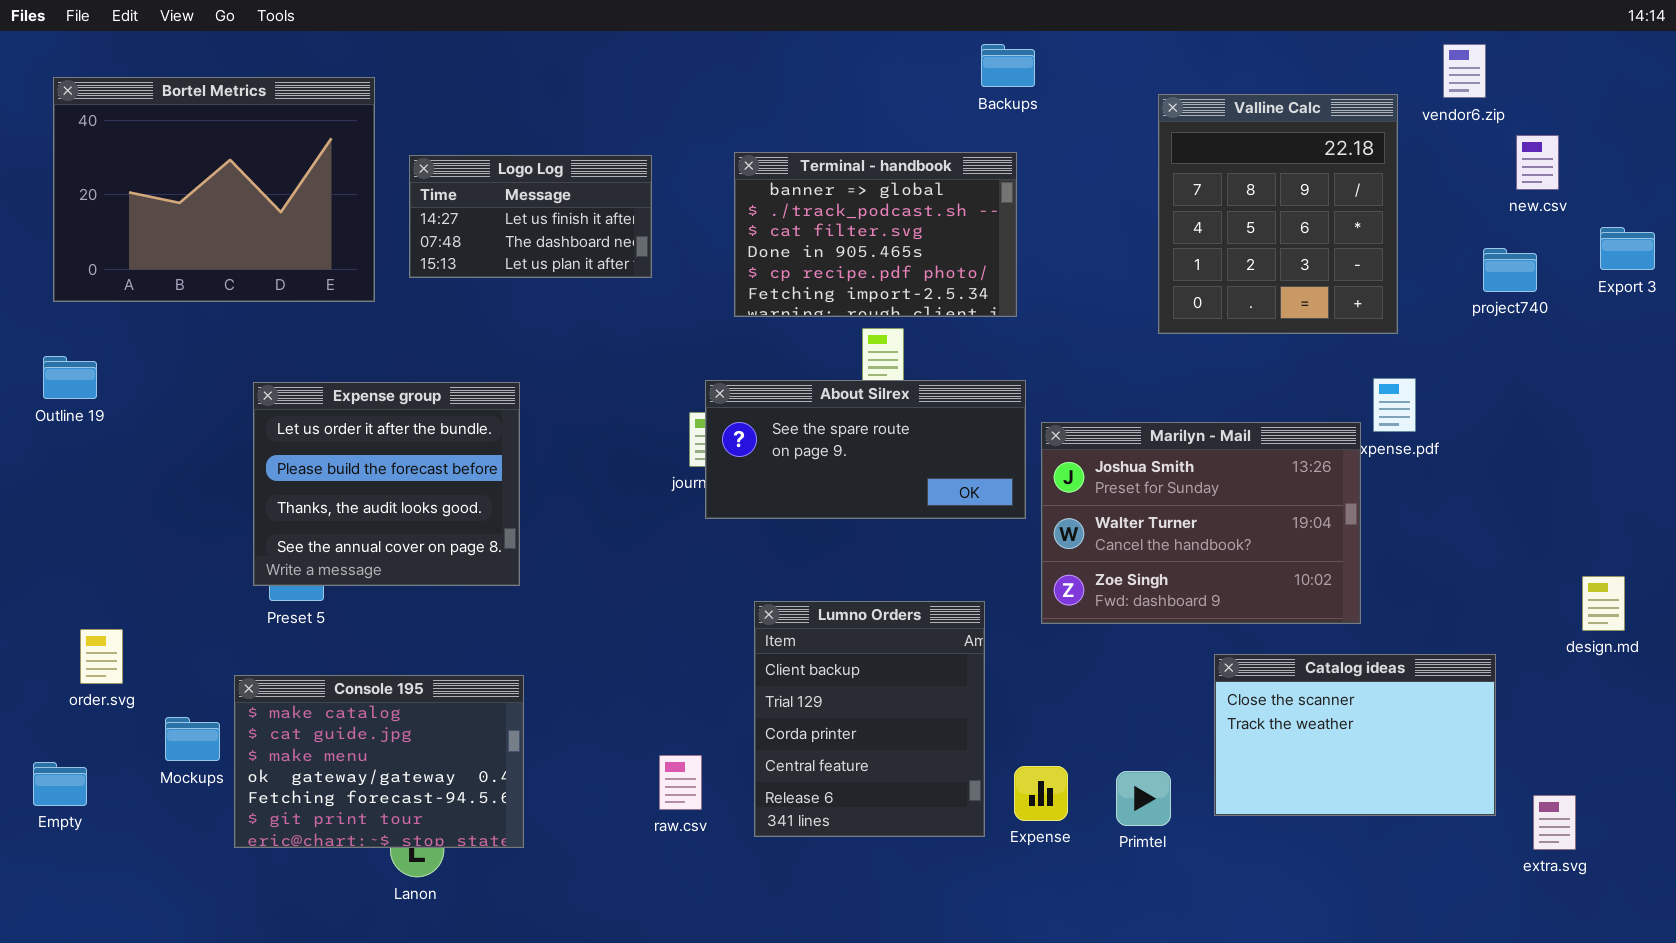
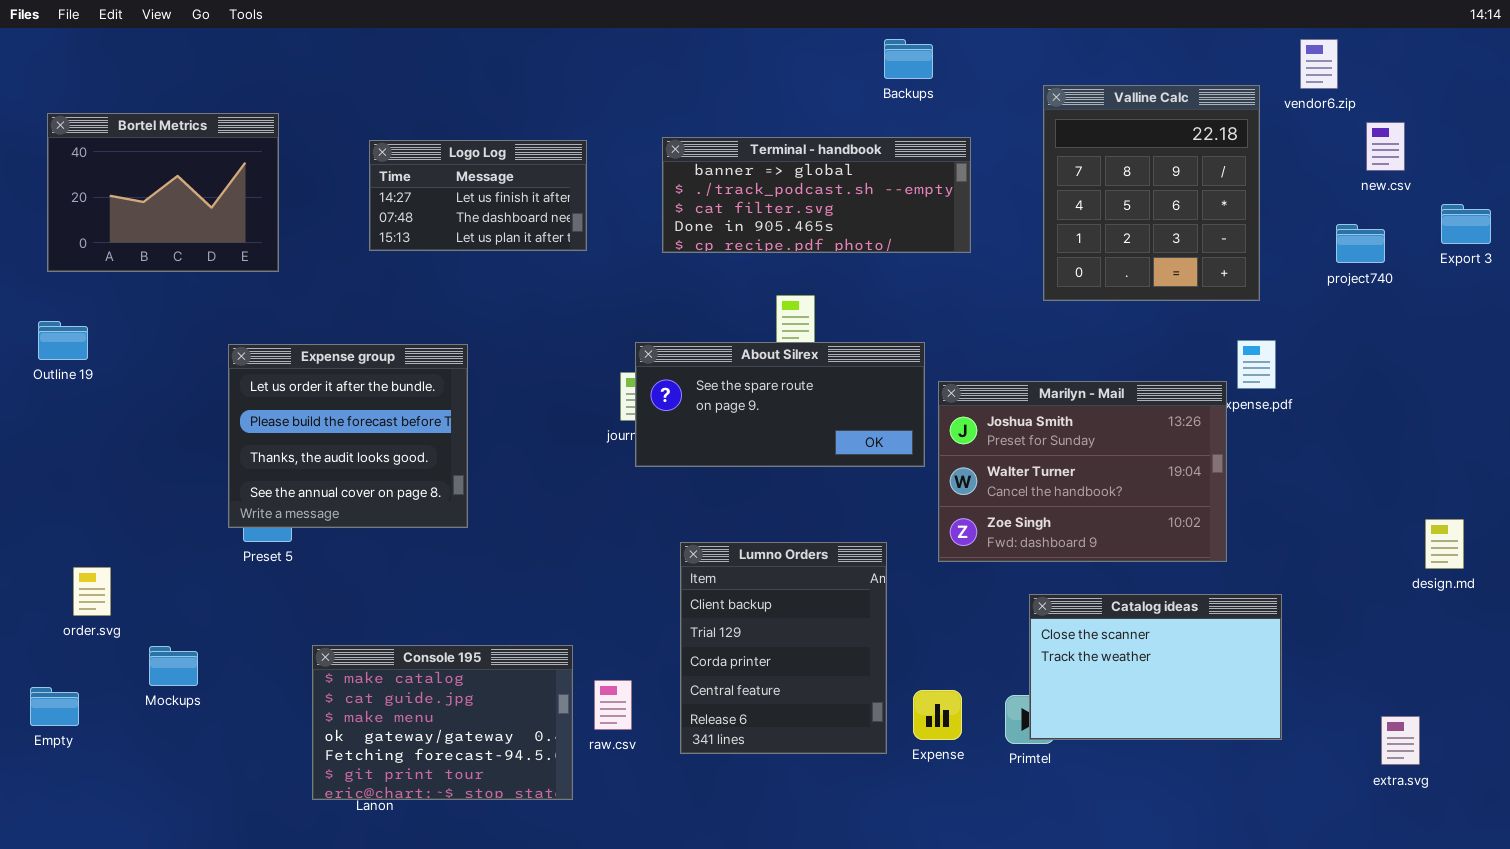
Bortel Metrics: [53,77,375,302] -> [47,113,279,272], resized
Terminal - handbook: [734,152,1017,317] -> [662,137,971,253], resized
Catalog ideas: [1214,654,1496,816] -> [1029,594,1282,740], moved
Console 195: [234,675,524,848] -> [312,645,573,800], moved

